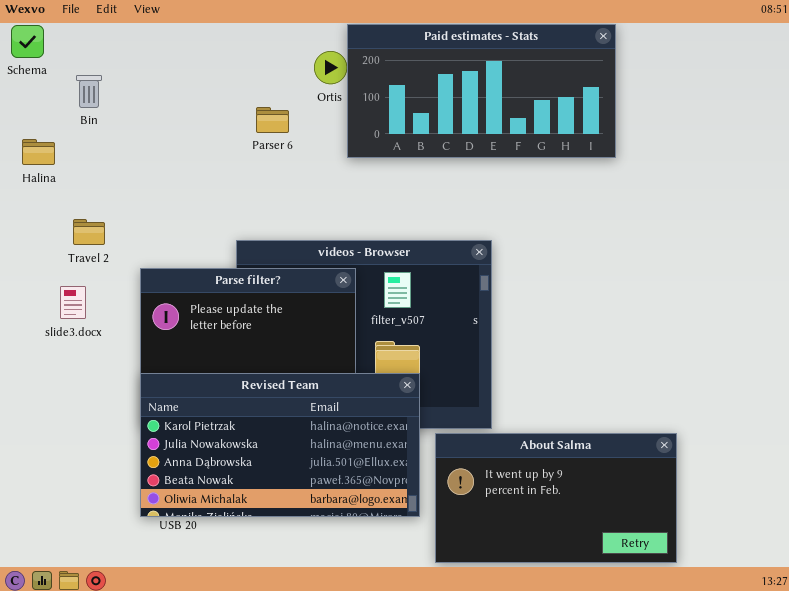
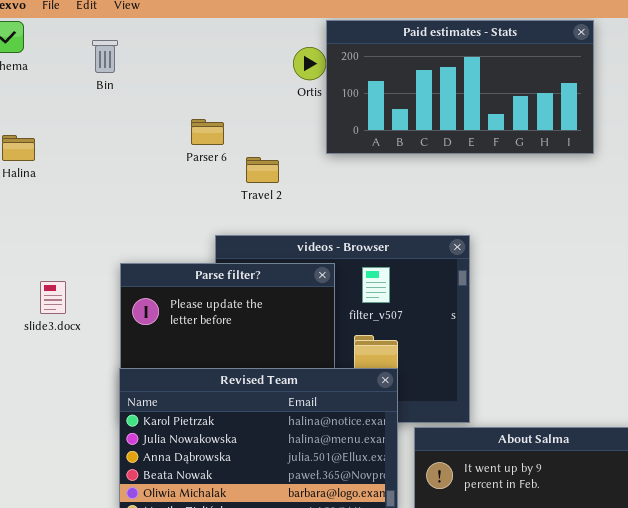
Bin: [76,75,102,108] -> [92,40,118,73], moved
Parser 6: [256,107,289,133] -> [191,119,224,145], moved
Travel 2: [73,219,105,245] -> [246,157,279,183], moved

